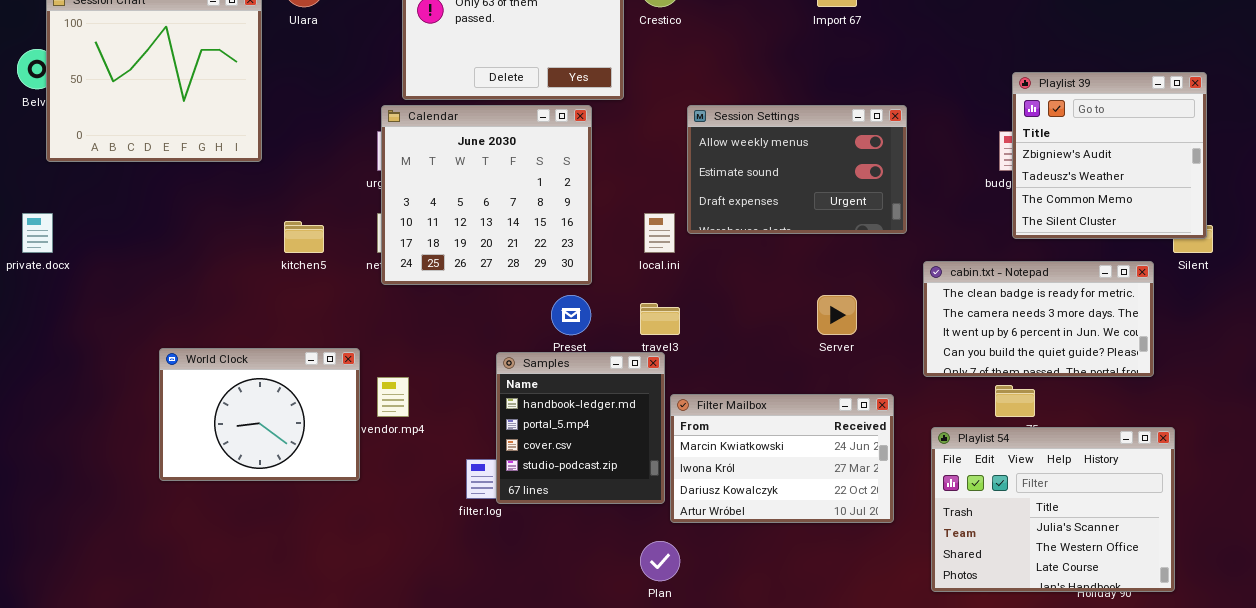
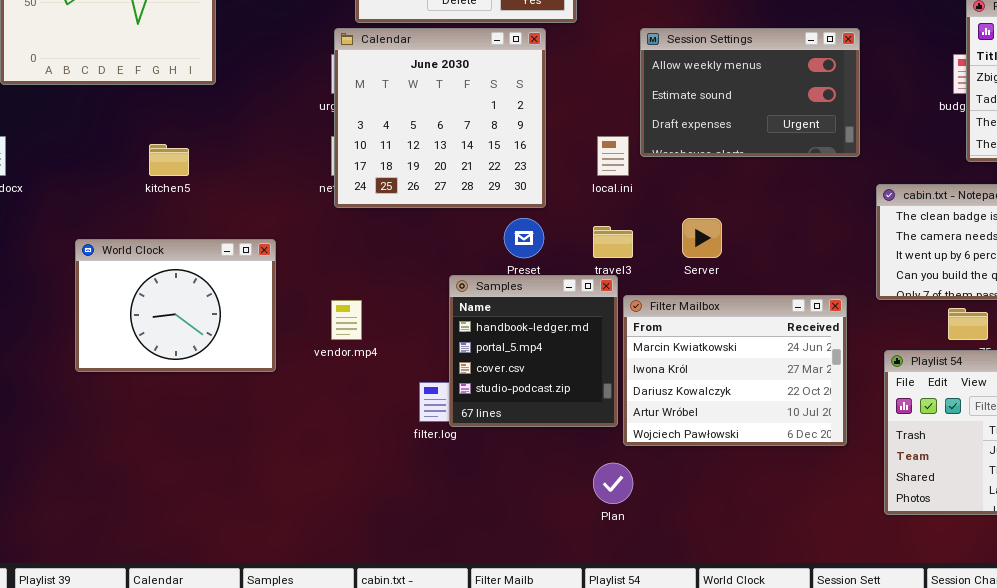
kitchen5: [284,221,324,253] -> [149,144,189,176], moved
Server: [817,295,857,335] -> [682,218,722,258], moved
World Clock: [159,348,360,481] -> [75,239,276,372], moved
Filter Mailbox: [670,394,894,523] -> [623,295,847,446], resized

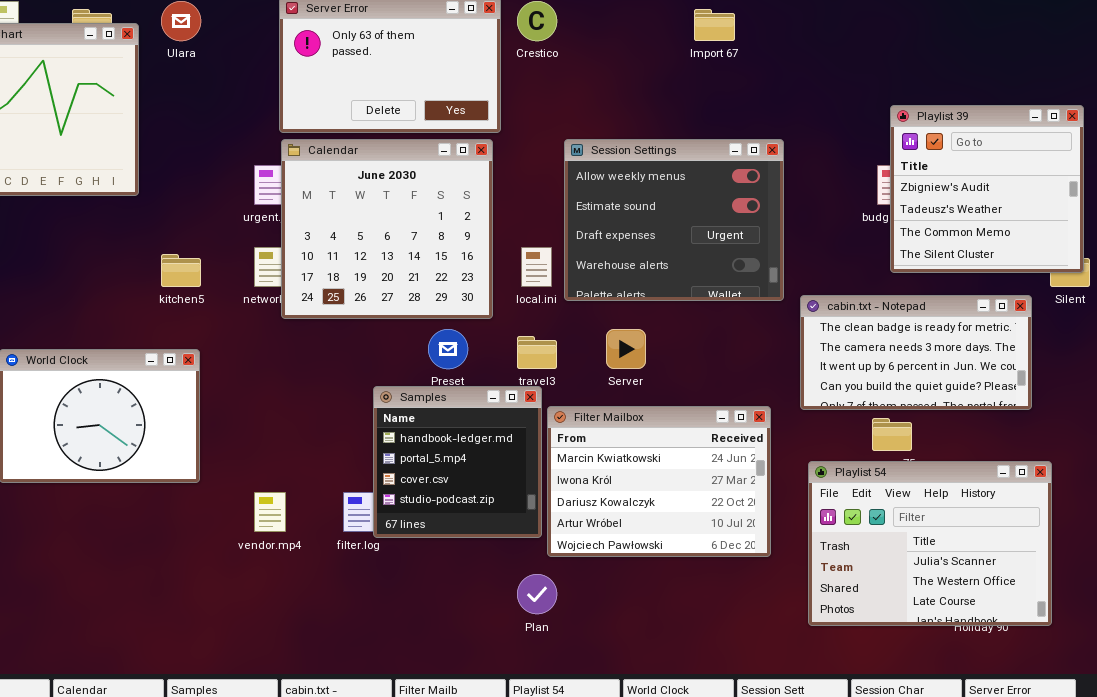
Calendar: [334,28,546,208] -> [281,139,493,319], moved
Session Settings: [640,28,860,157] -> [564,139,784,301], resized
kitchen5: [149,144,189,176] -> [161,254,201,287], moved
vendor.mp4: [331,300,362,340] -> [254,492,286,532], moved

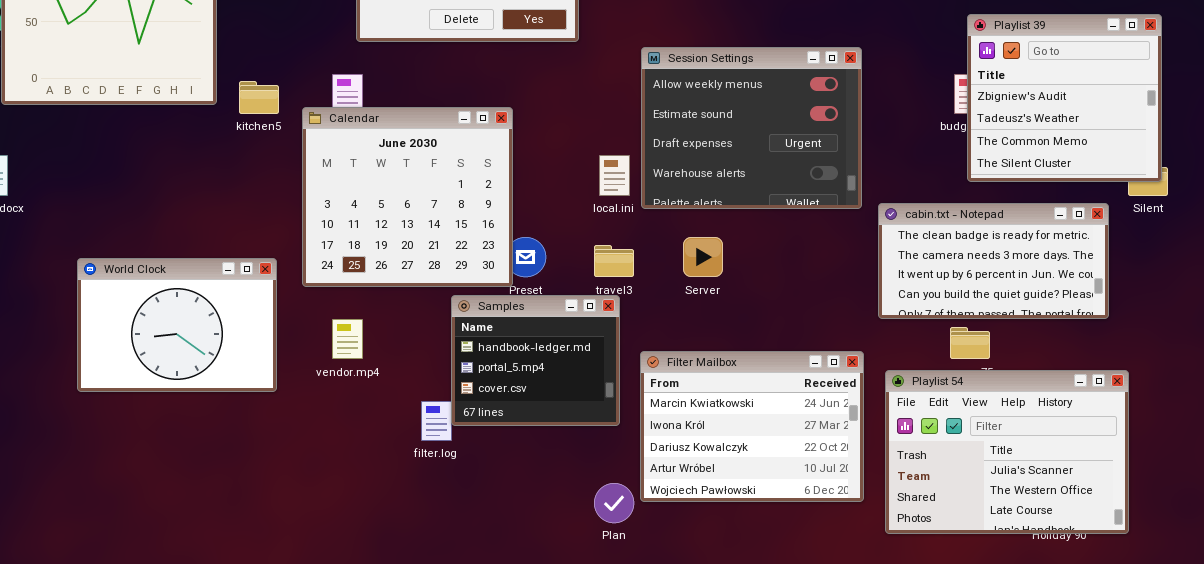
Calendar: [281,139,493,319] -> [302,107,513,287], moved
kitchen5: [161,254,201,287] -> [239,81,279,114], moved
Samples: [373,386,542,538] -> [451,295,620,426], resized
Filter Mailbox: [547,406,771,557] -> [640,351,864,502], moved
vendor.mp4: [254,492,286,532] -> [332,319,363,359], moved

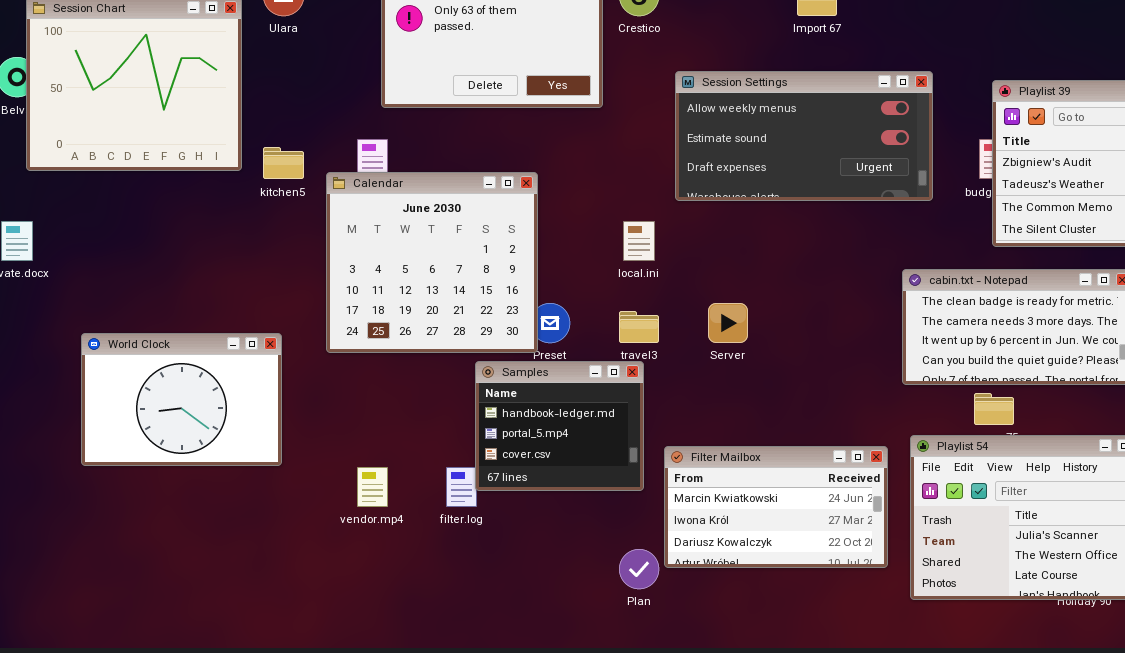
Session Settings: [641,47,862,209] -> [675,71,933,201], moved, resized
World Clock: [77,258,277,392] -> [81,333,282,466], moved
vendor.mp4: [332,319,363,359] -> [357,467,388,507], moved
Filter Mailbox: [640,351,864,502] -> [664,446,888,568], resized

